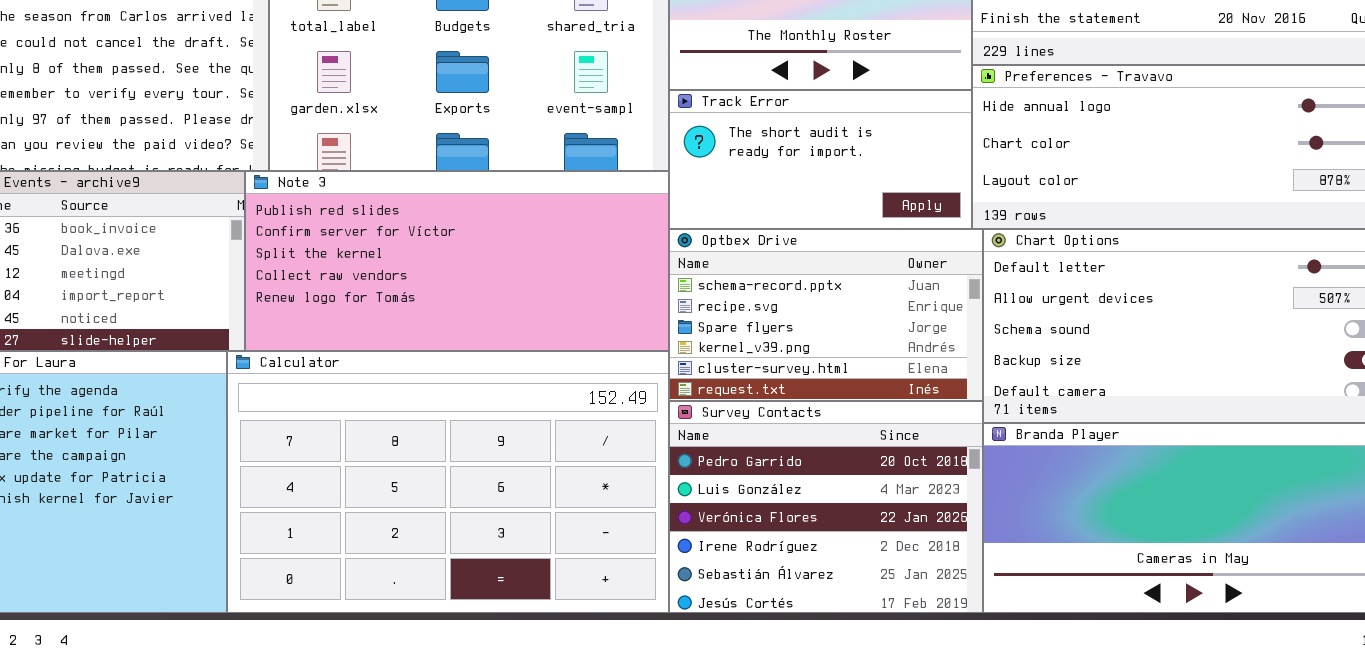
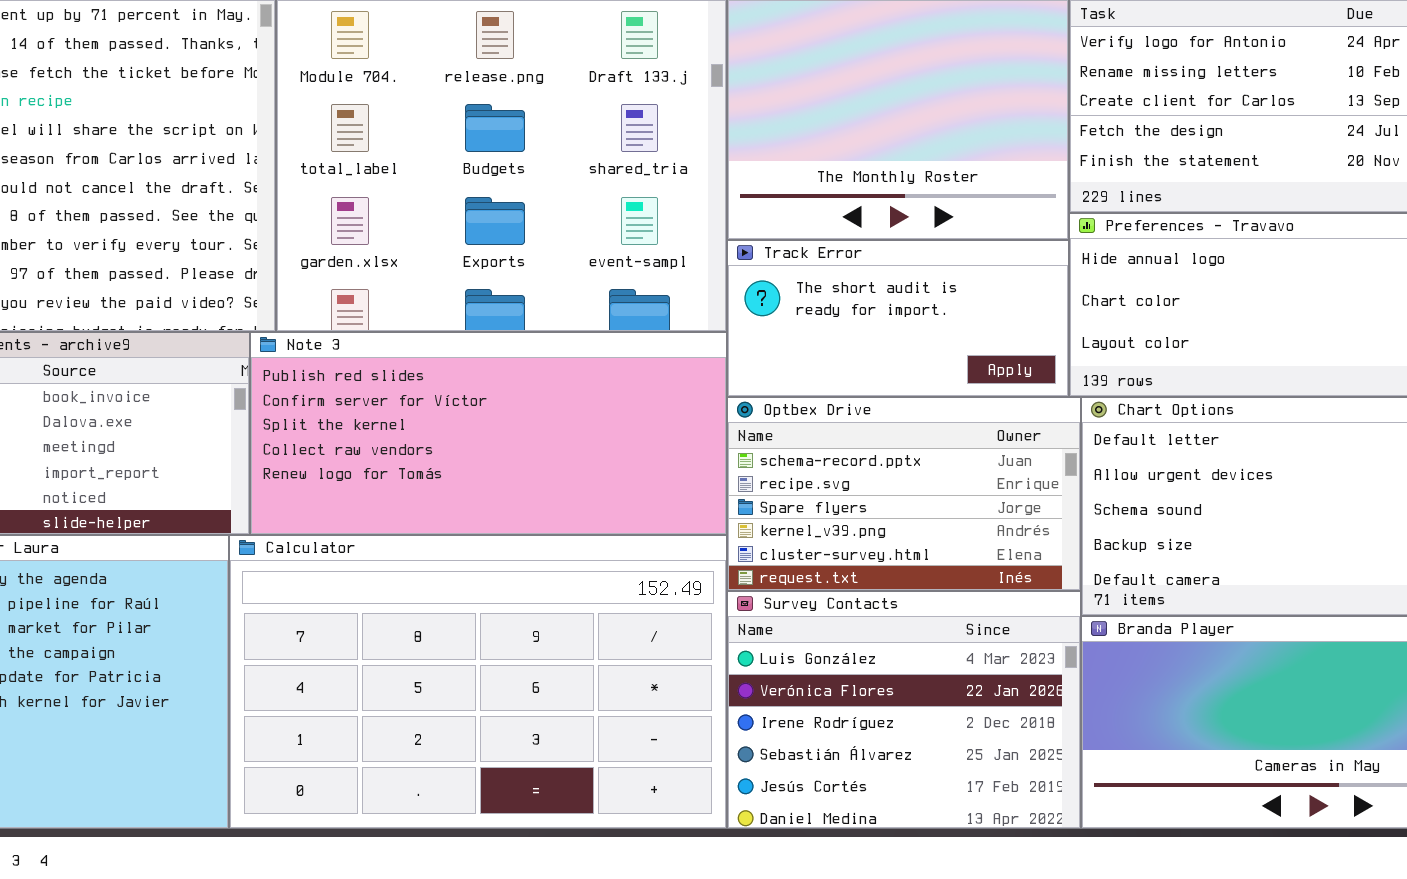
Survey Contacts: [669,401,983,613] -> [727,591,1081,829], scrolled down 1 row

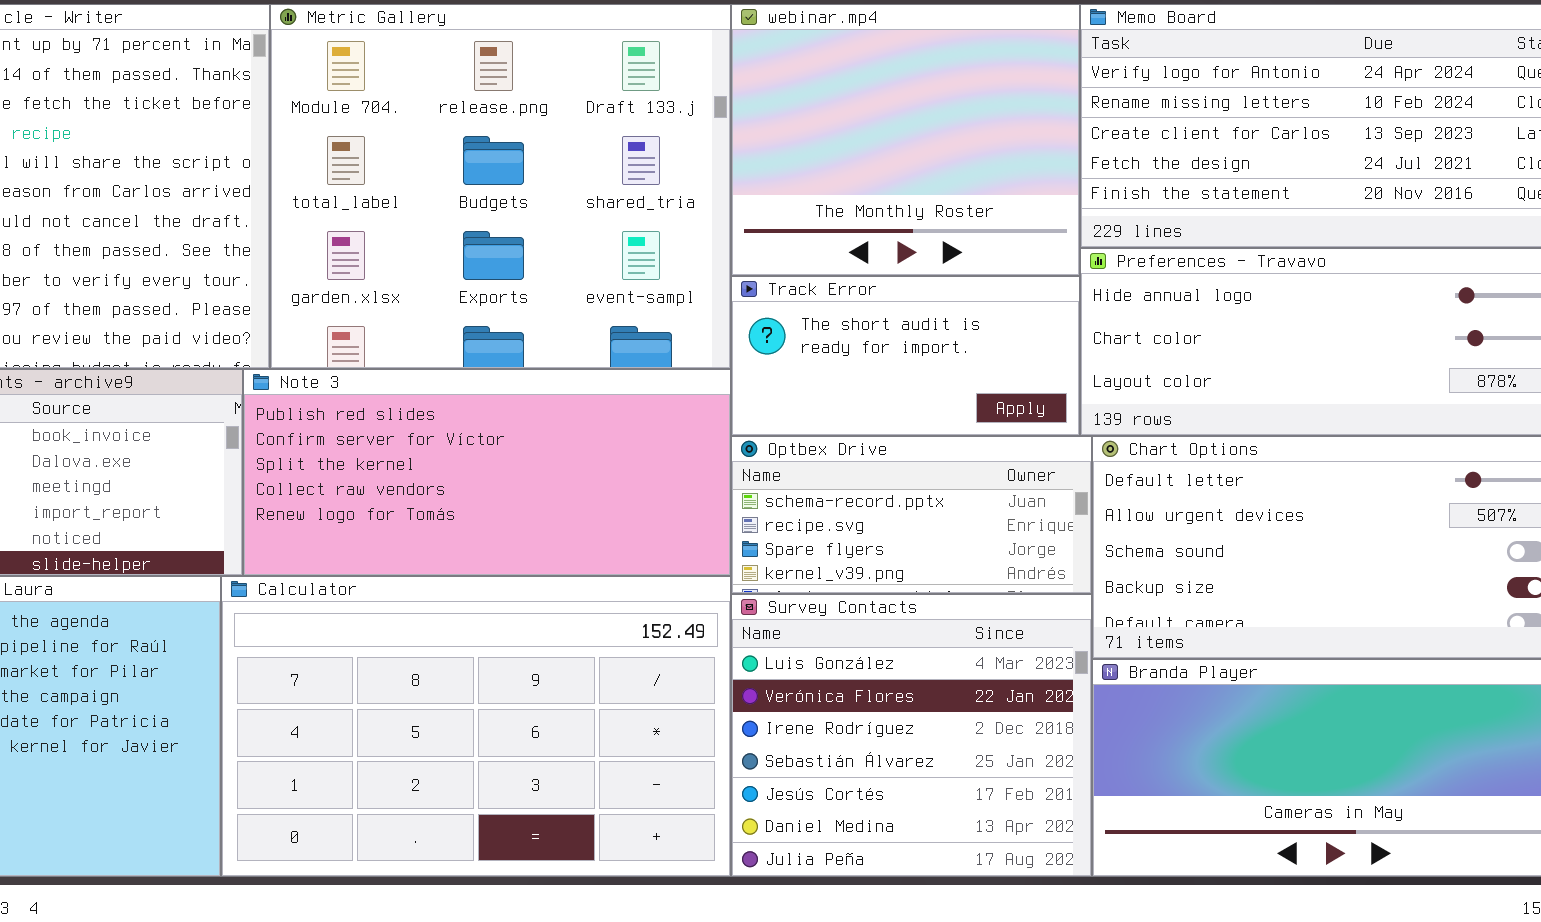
Optbex Drive: [727,397,1081,591] -> [731,436,1092,594], resized
Survey Contacts: [727,591,1081,829] -> [731,594,1092,877], resized

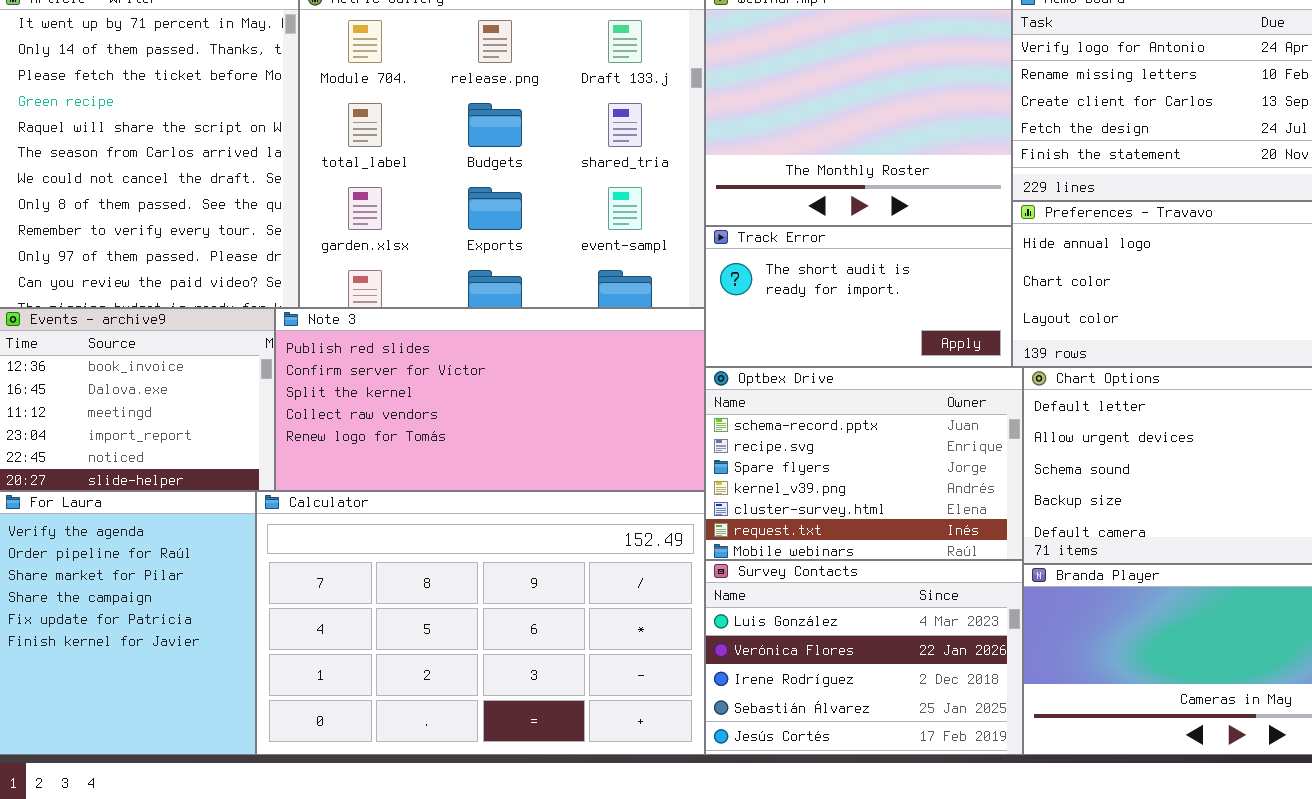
Optbex Drive: [731,436,1092,594] -> [705,367,1023,560], resized
Survey Contacts: [731,594,1092,877] -> [705,560,1023,755], resized

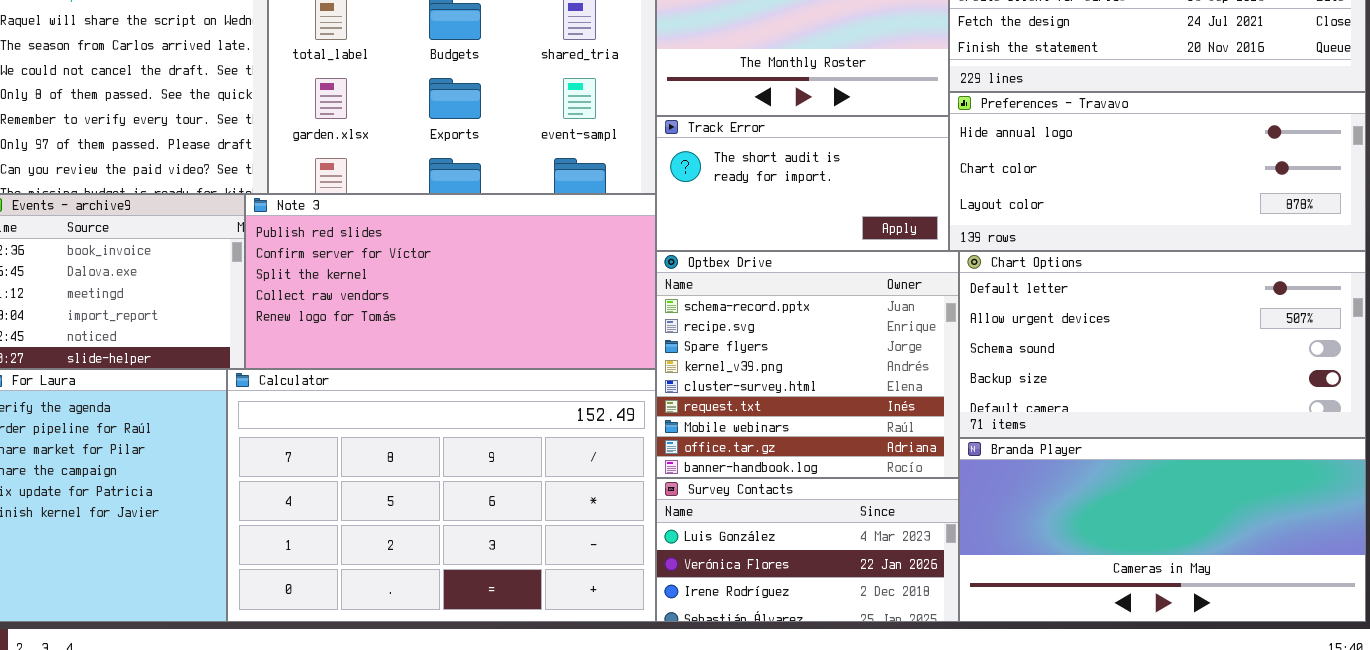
Optbex Drive: [705,367,1023,560] -> [656,251,959,478], resized
Survey Contacts: [705,560,1023,755] -> [656,478,959,622], resized

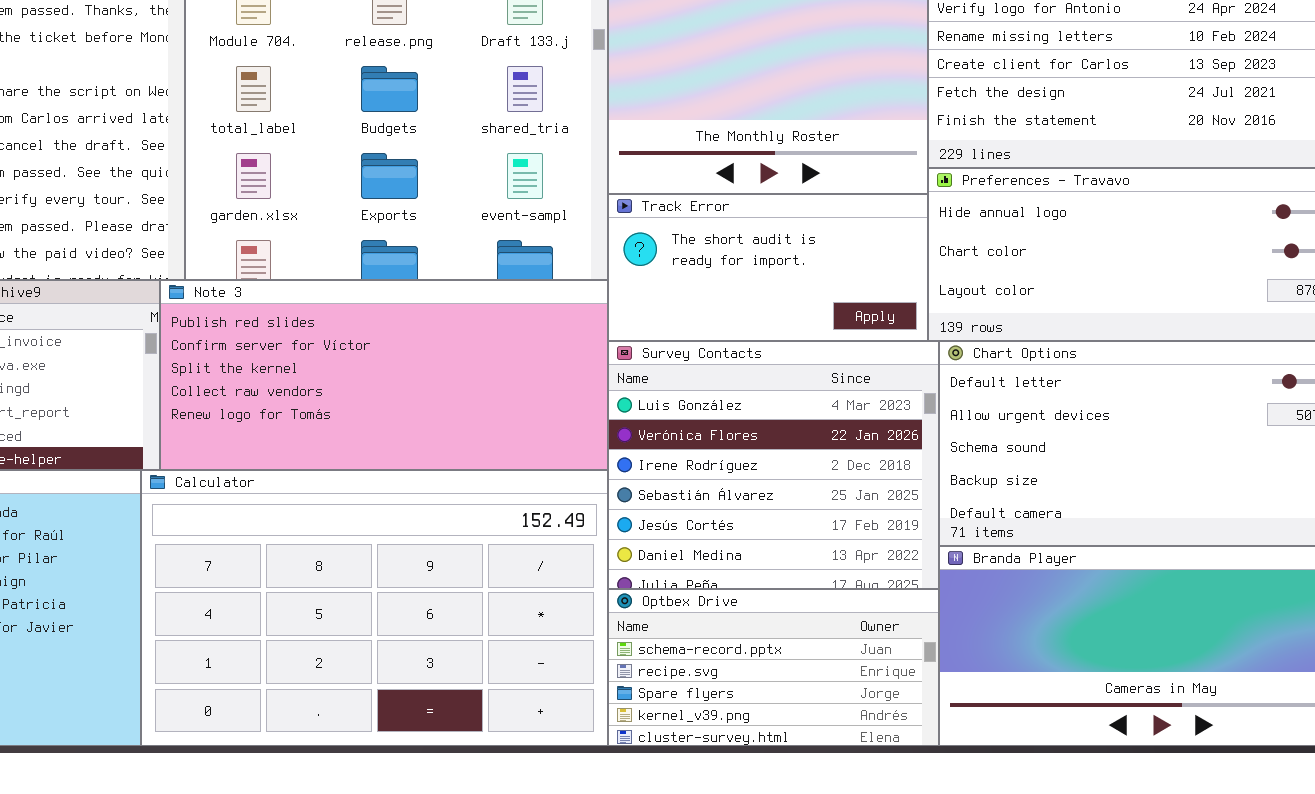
Optbex Drive: [656,251,959,478] -> [608,589,939,746], moved, resized
Survey Contacts: [656,478,959,622] -> [608,341,939,589], moved, resized

